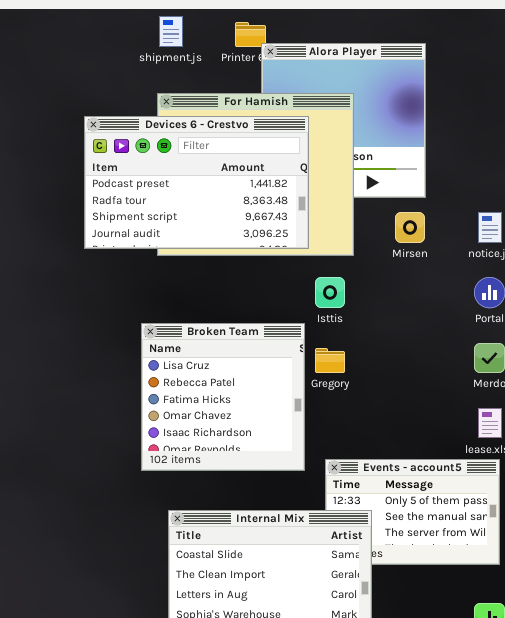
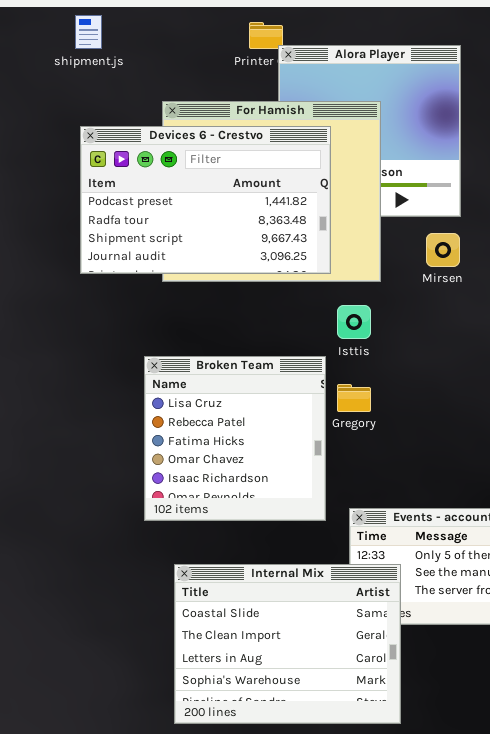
shipment.js: [159,16,183,47] -> [75,15,102,49], moved

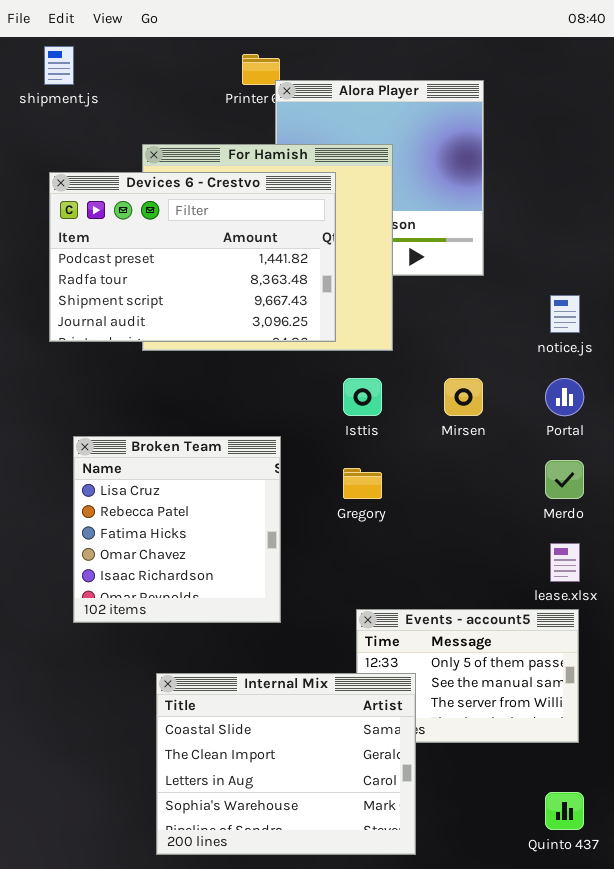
Mirsen: [426,233,460,267] -> [444,378,483,416], moved
Broken Team: [144,356,326,521] -> [73,436,281,623], moved

